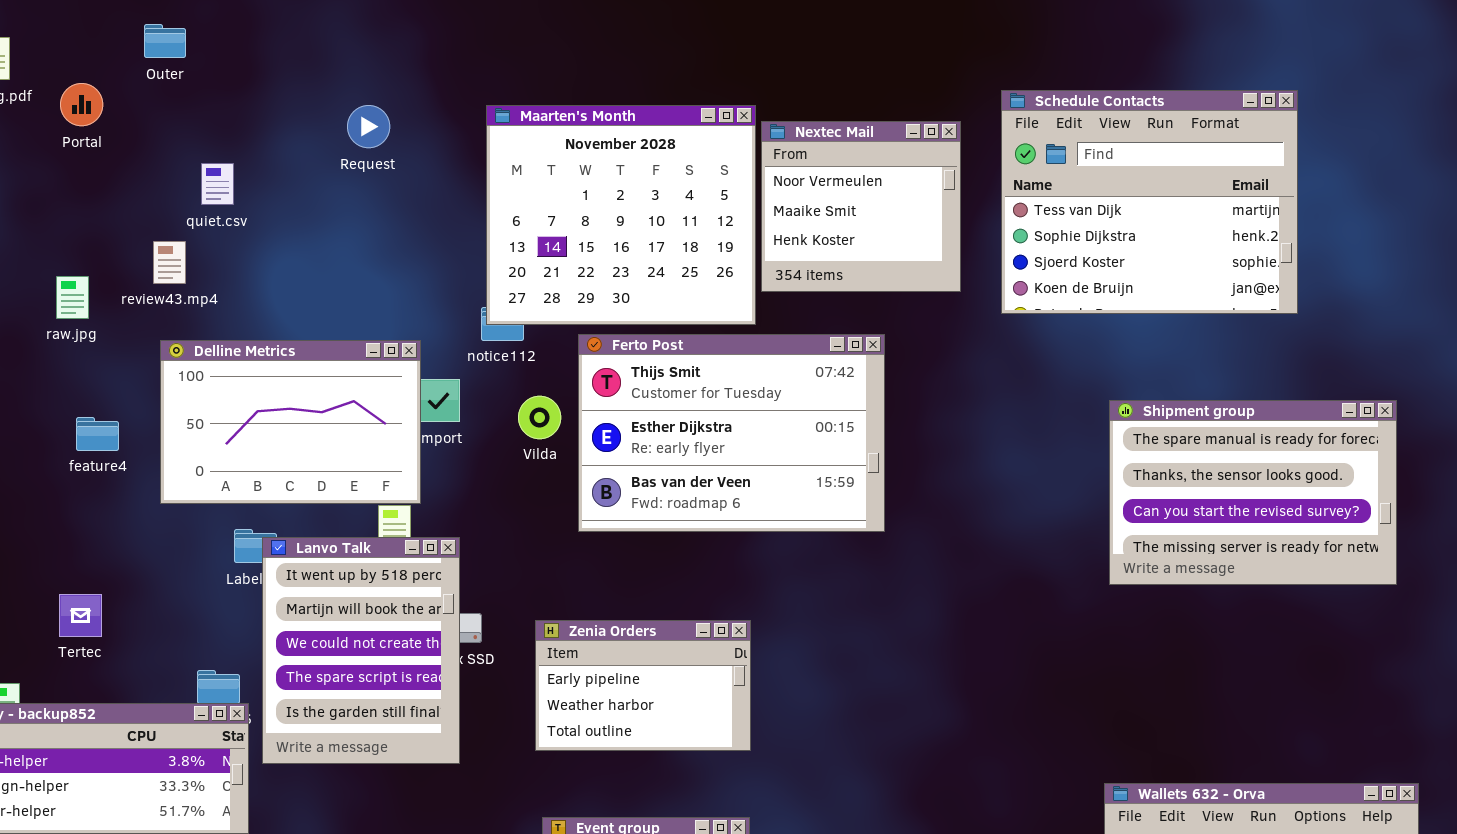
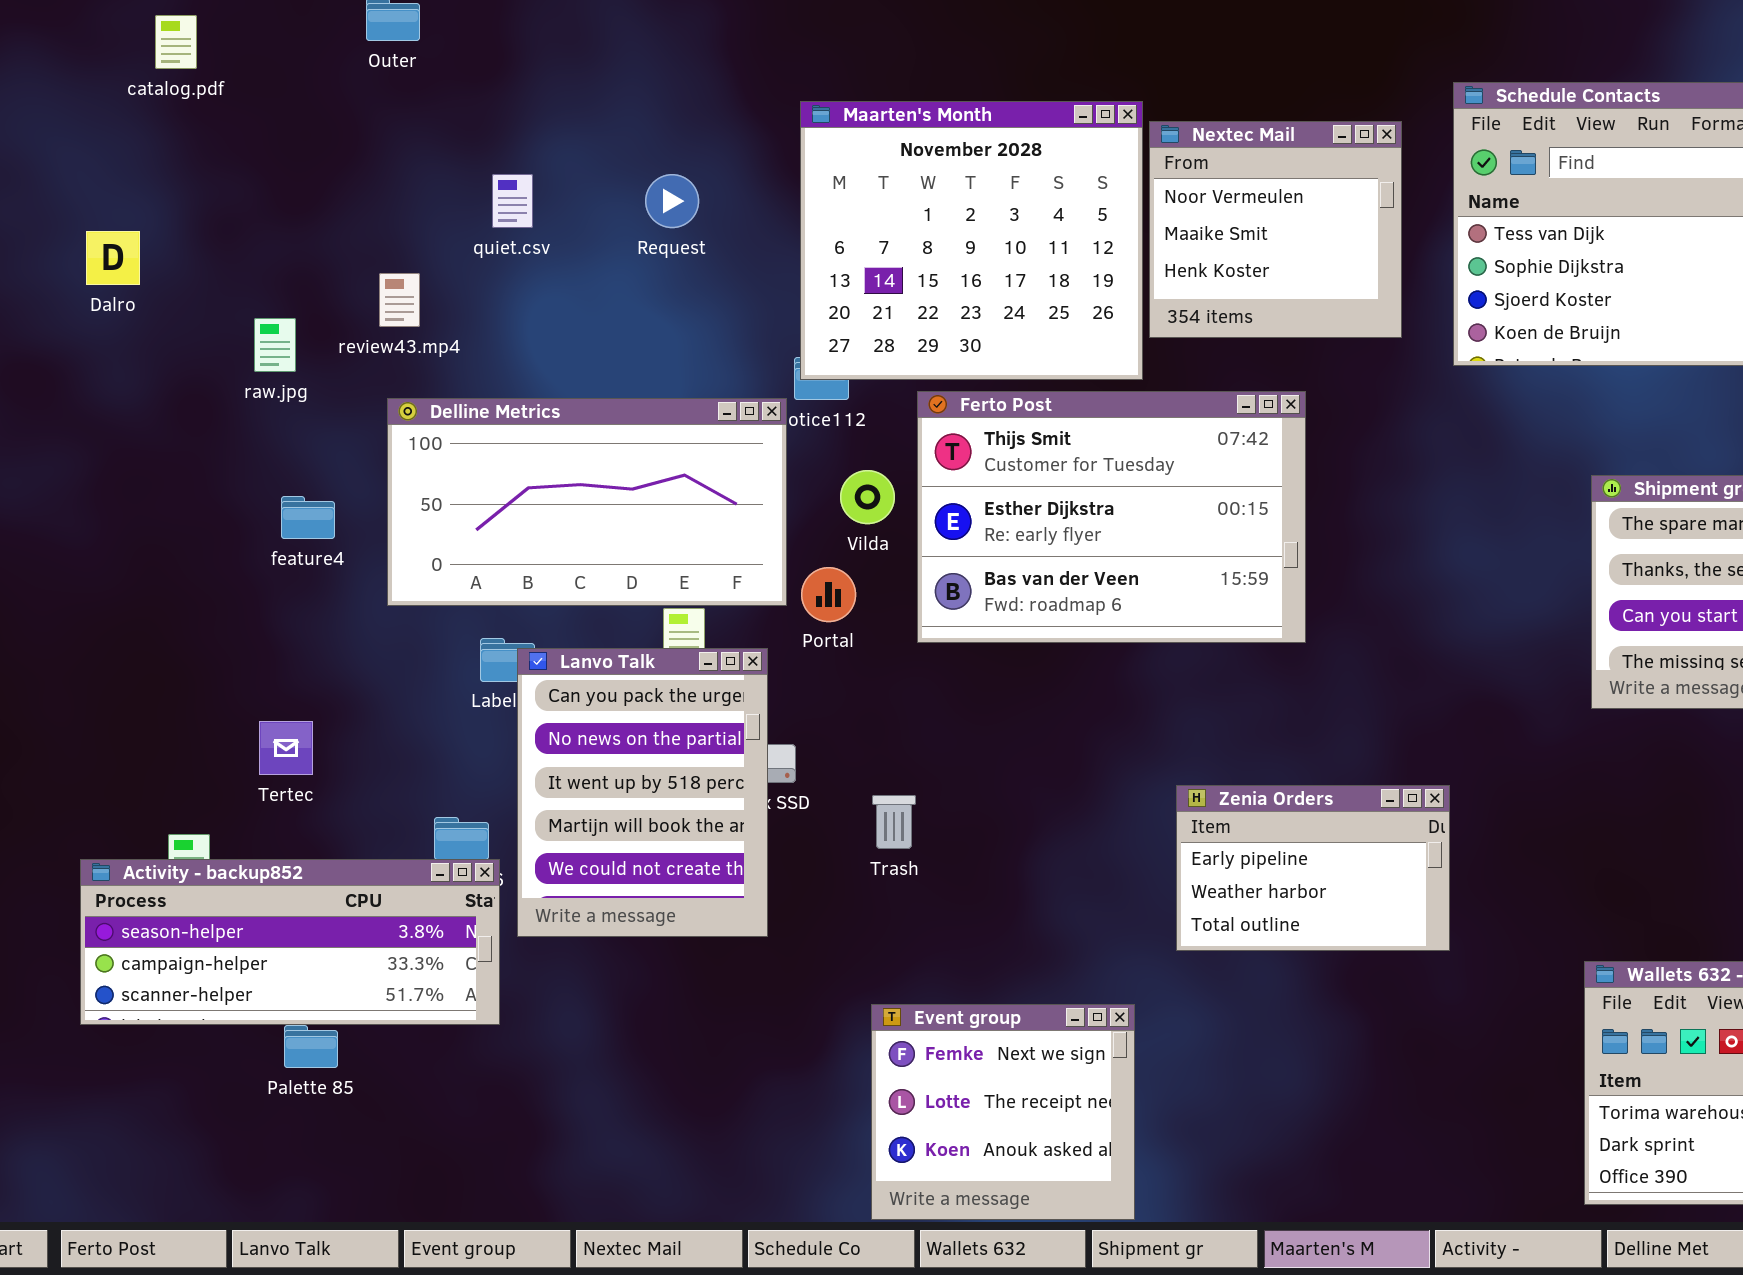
Portal: [60,83,103,126] -> [801,567,856,622], moved
Request: [347,105,390,148] -> [645,174,699,228], moved
quiet.csv: [201,163,234,205] -> [492,174,533,228], moved
Delline Metrics: [160,340,421,504] -> [387,398,787,606], resized
Lanvo Talk: [262,537,460,764] -> [517,648,768,937], scrolled up 2 rows
Zenia Orders: [535,620,751,751] -> [1176,785,1450,951], moved

